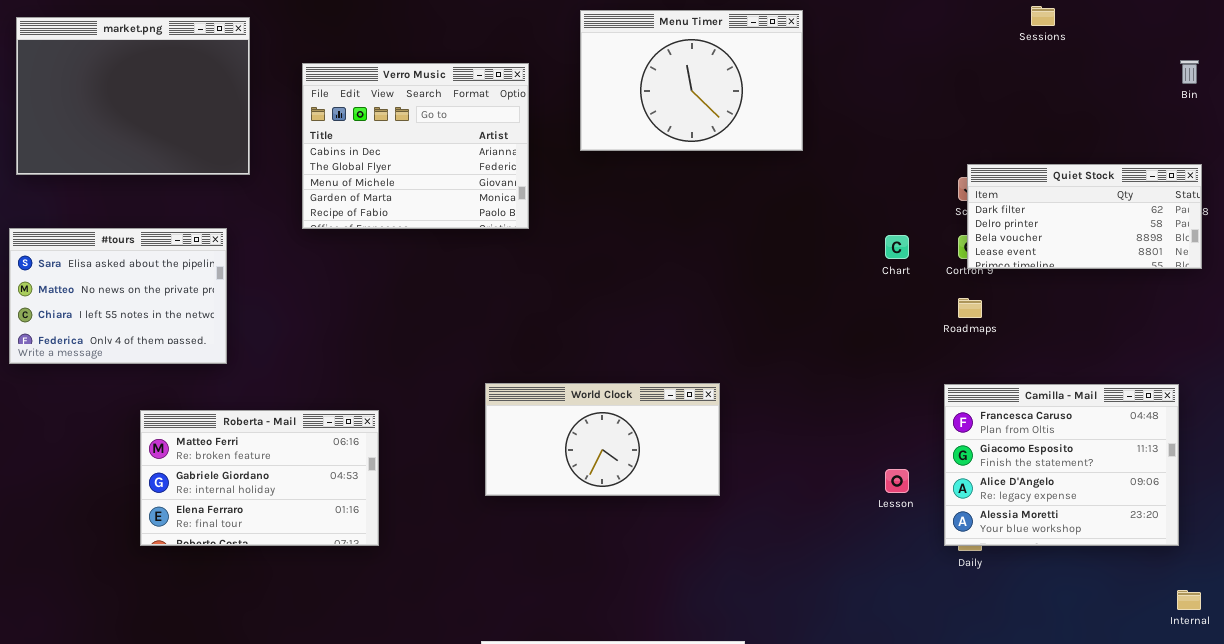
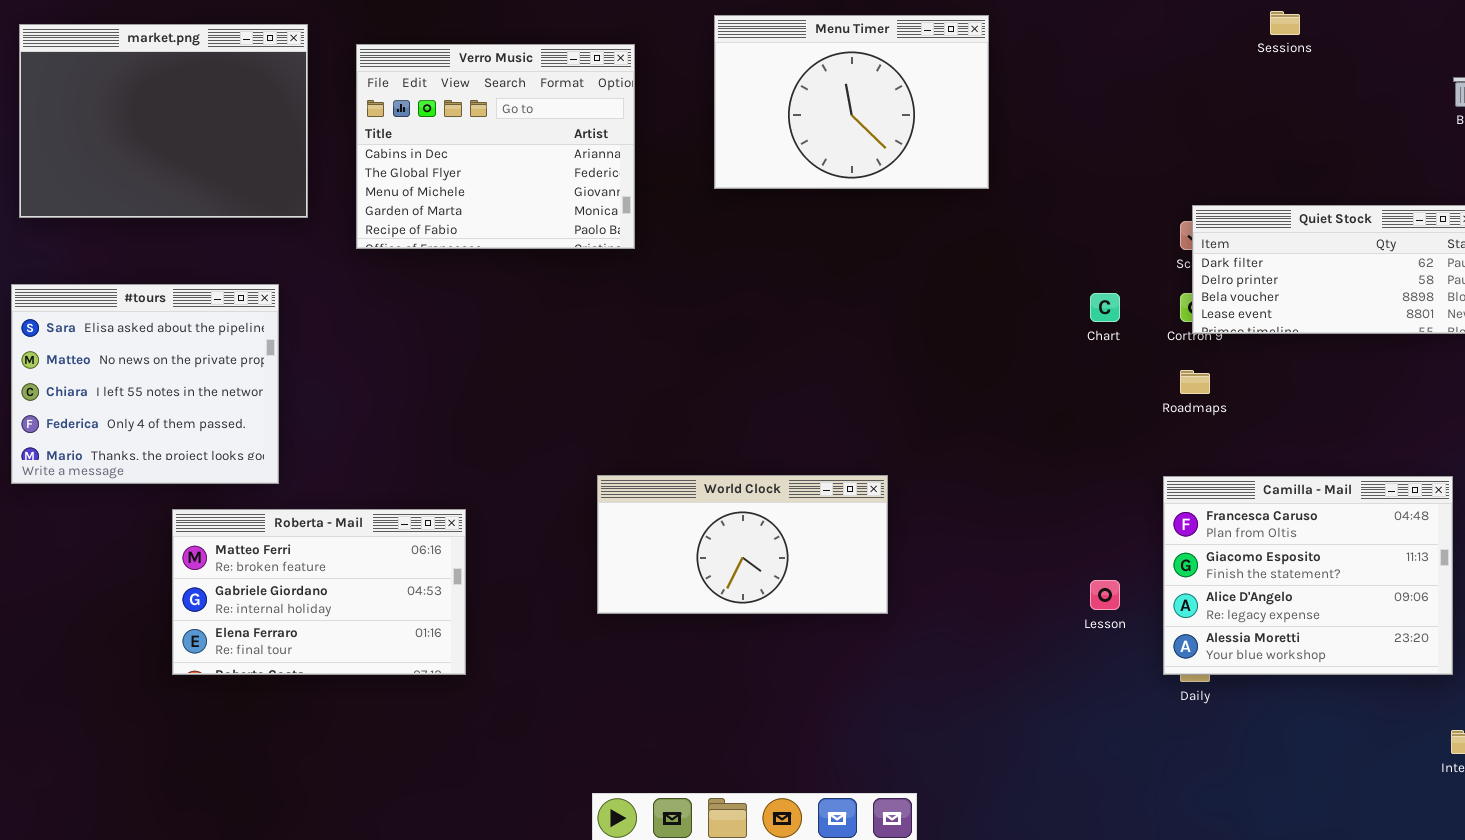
Verro Music: [302,63,529,229] -> [356,44,635,249], moved
#tours: [9,228,227,364] -> [11,284,279,484], resized

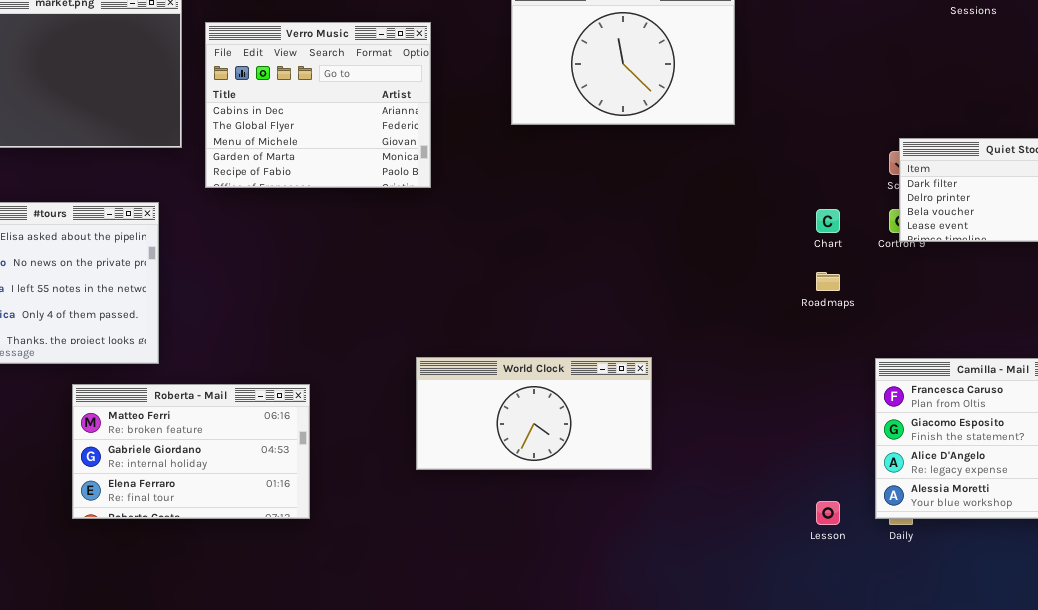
Verro Music: [356,44,635,249] -> [205,22,431,188], moved
Roadmaps: [1180,370,1210,394] -> [816,272,840,291], moved
Lesson: [1090,580,1120,610] -> [816,501,840,525], moved

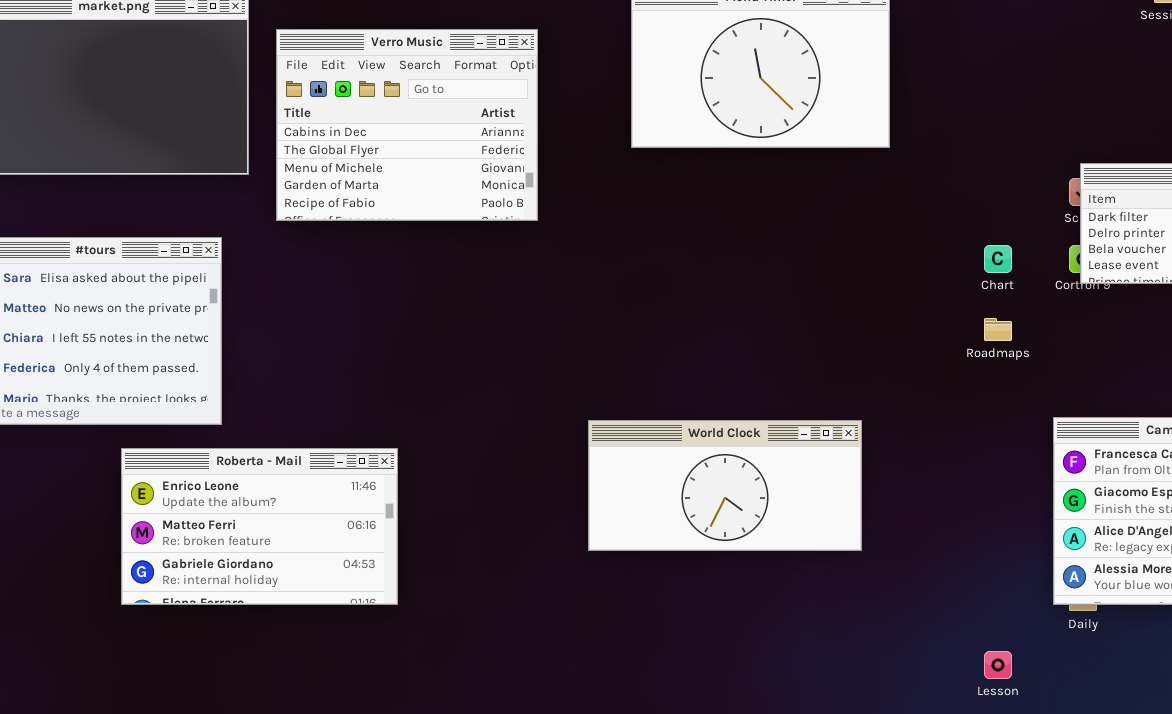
World Clock: [416,357,652,470] -> [588,420,862,551], moved
Roberta - Mail: [72,384,310,519] -> [121,448,398,605], scrolled up 1 row
Lesson: [816,501,840,525] -> [984,651,1012,679], moved

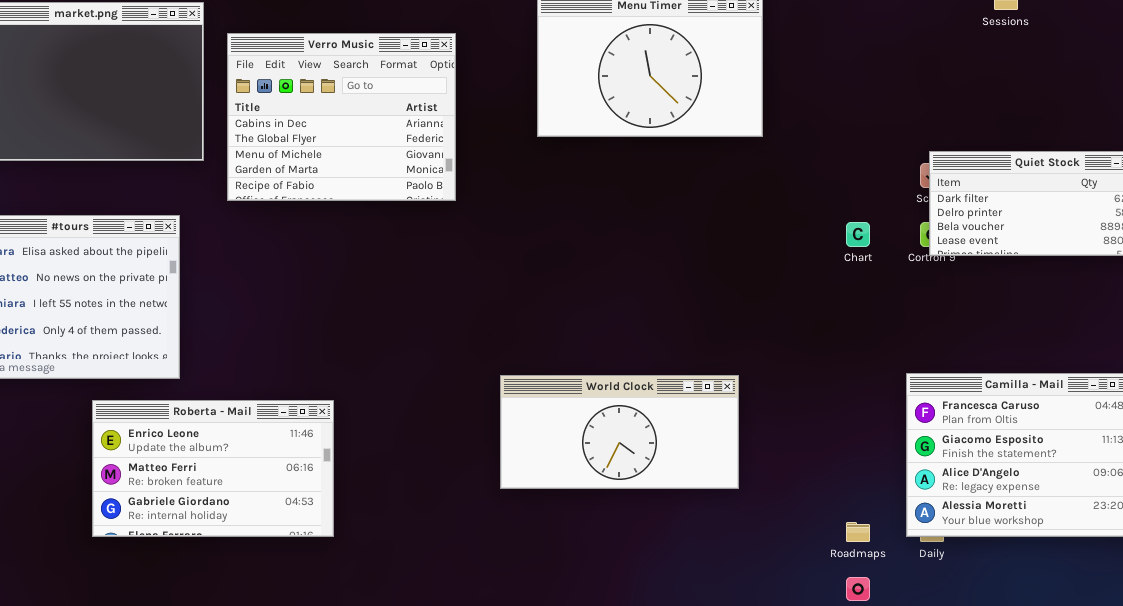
Roadmaps: [984,318,1012,341] -> [846,522,870,542], moved

